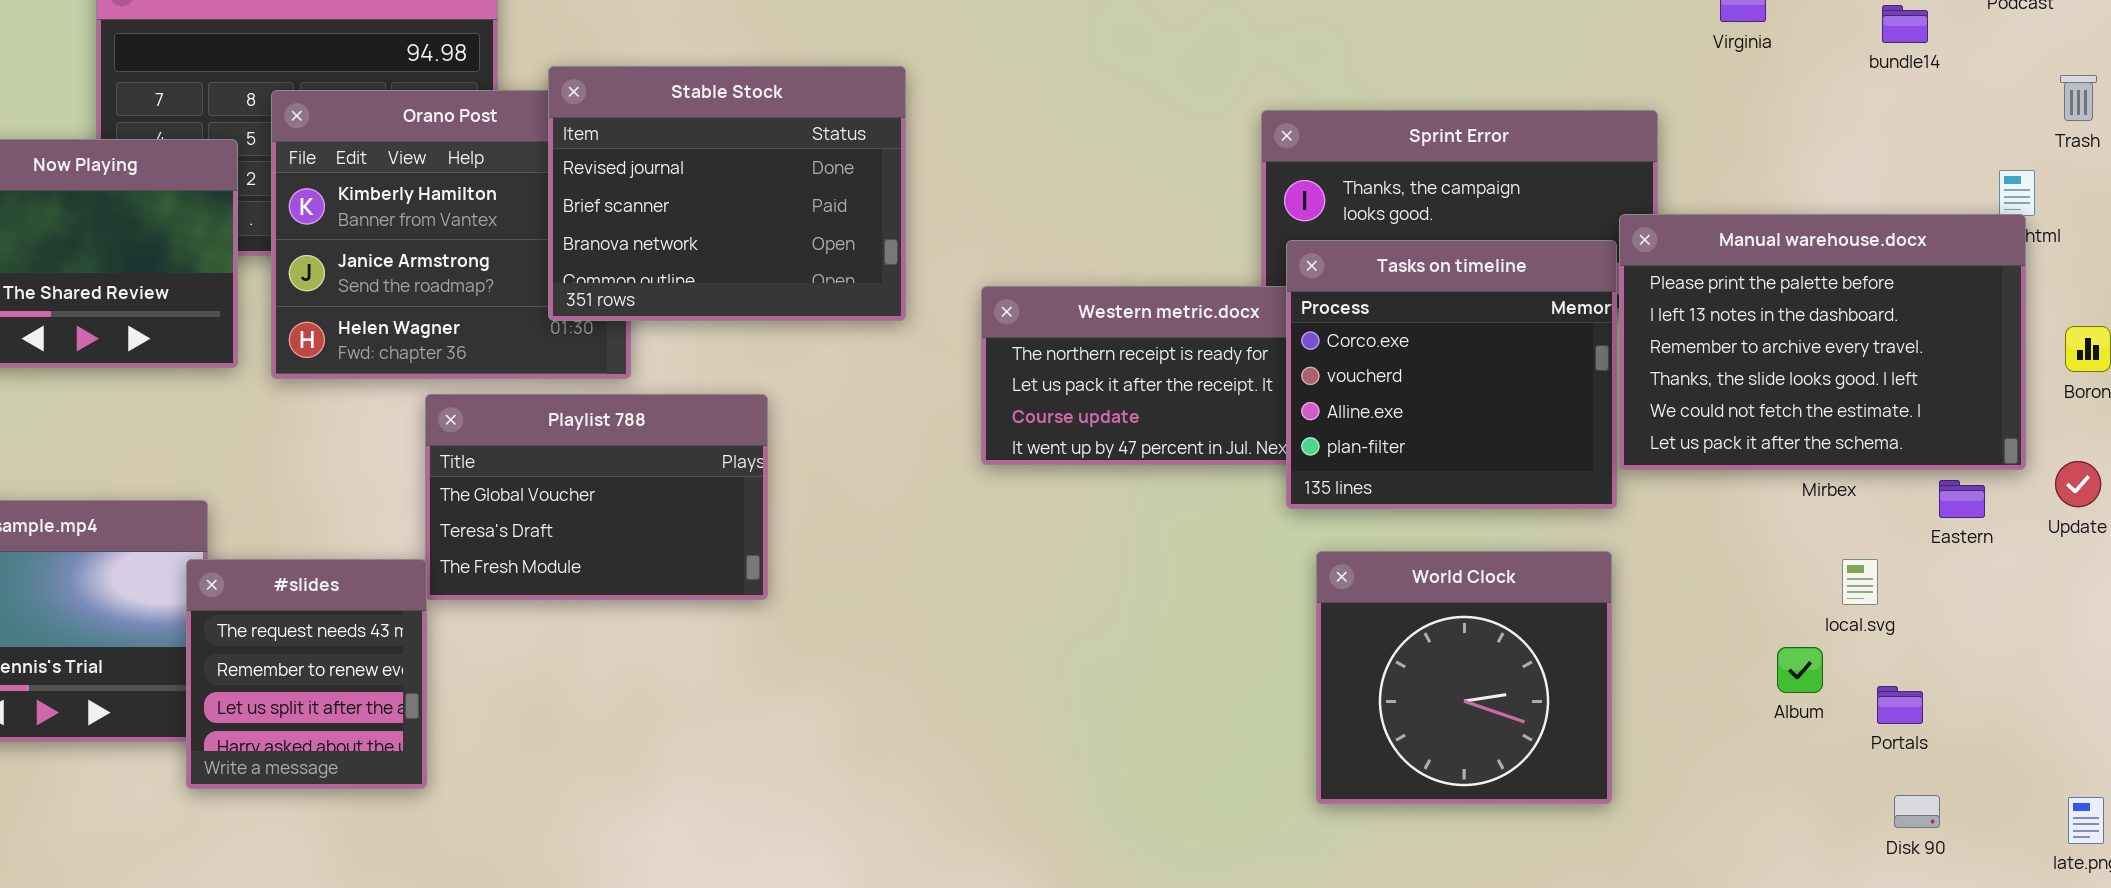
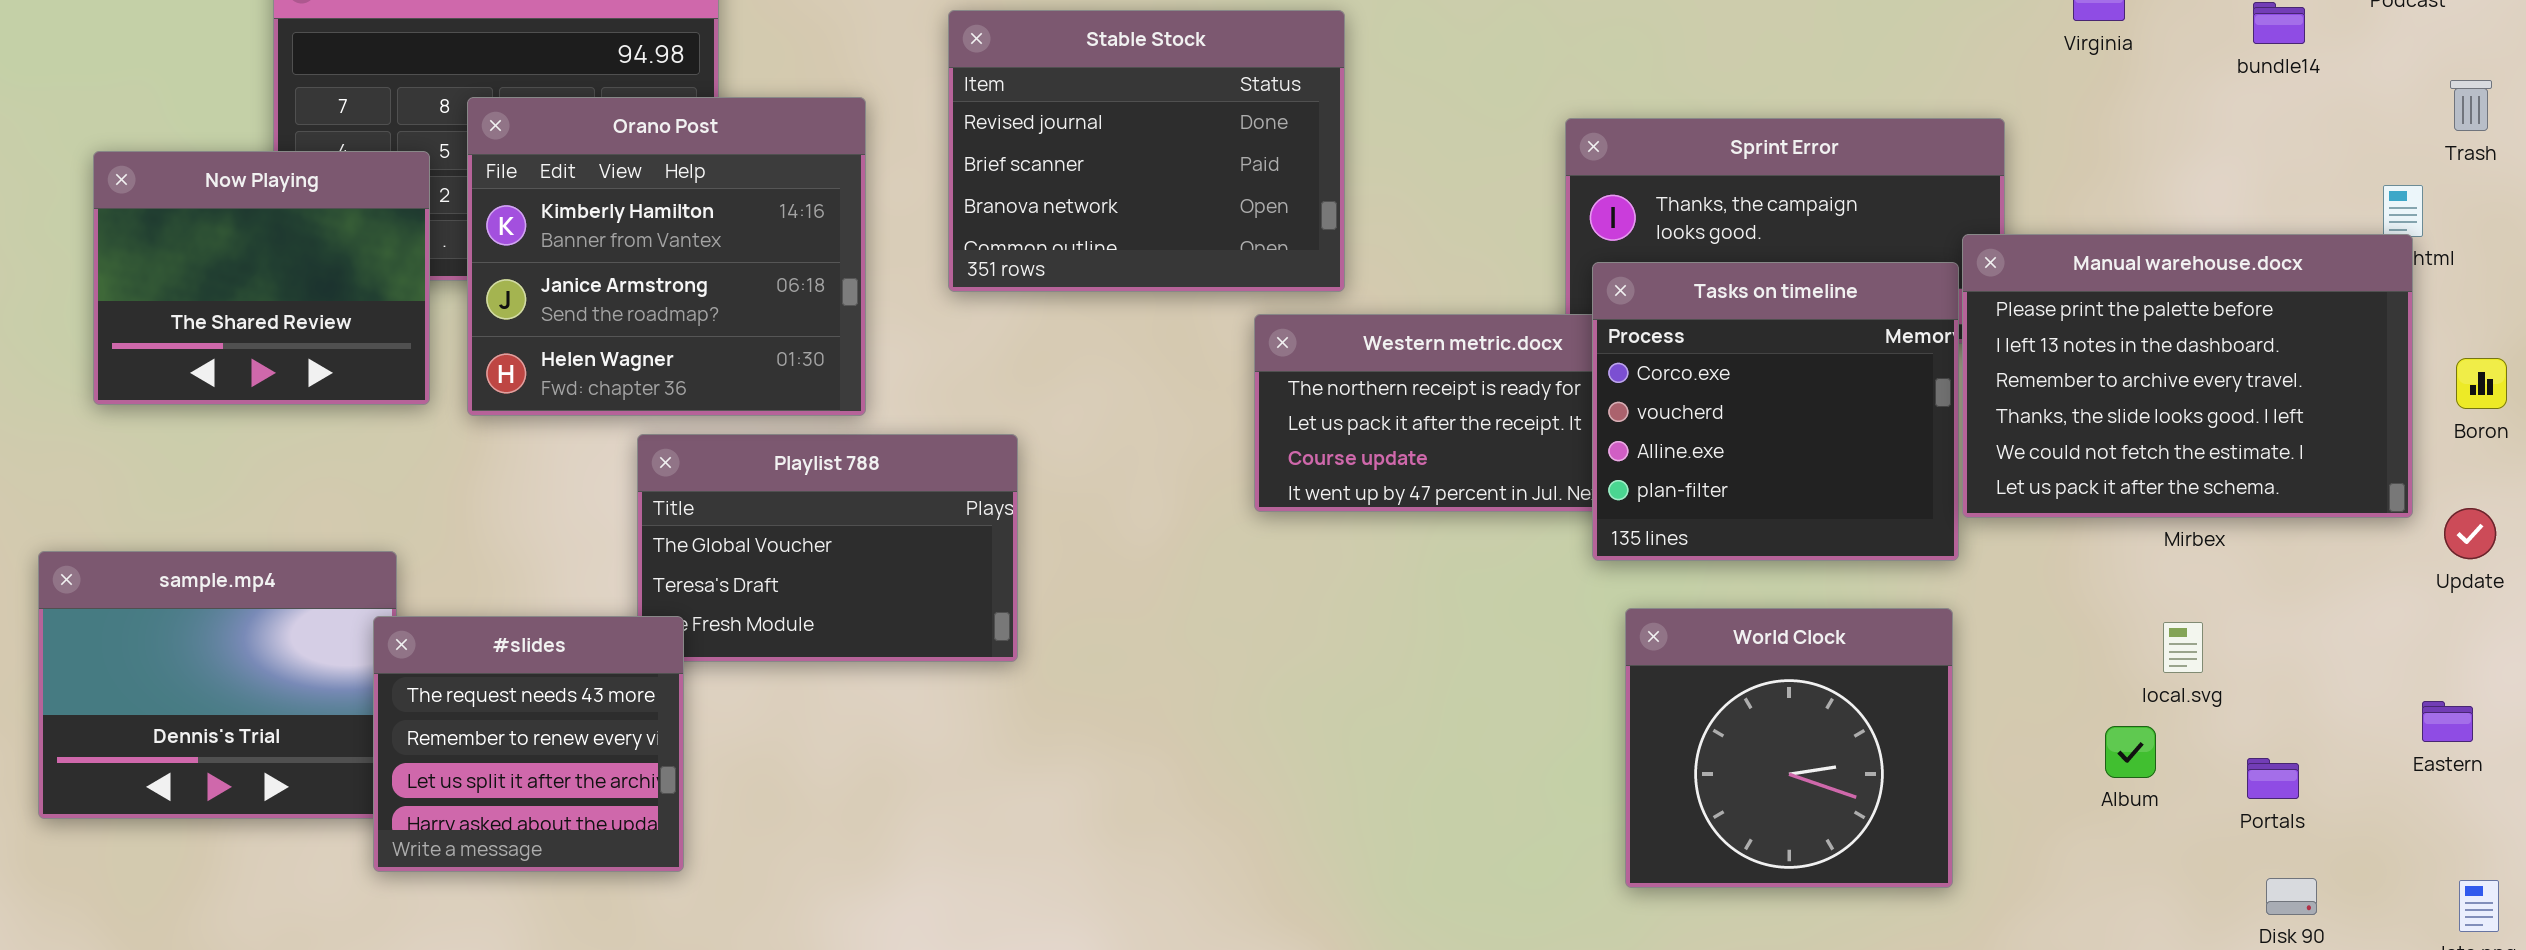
Stable Stock: [548,66,906,321] -> [948,10,1345,292], moved
Eastern: [1939,480,1985,518] -> [2422,701,2473,742], moved
#slides: [186,559,427,789] -> [373,616,684,872], resized
local.svg: [1842,559,1878,605] -> [2163,622,2203,673], moved
Album: [1777,647,1823,693] -> [2105,726,2156,778], moved

